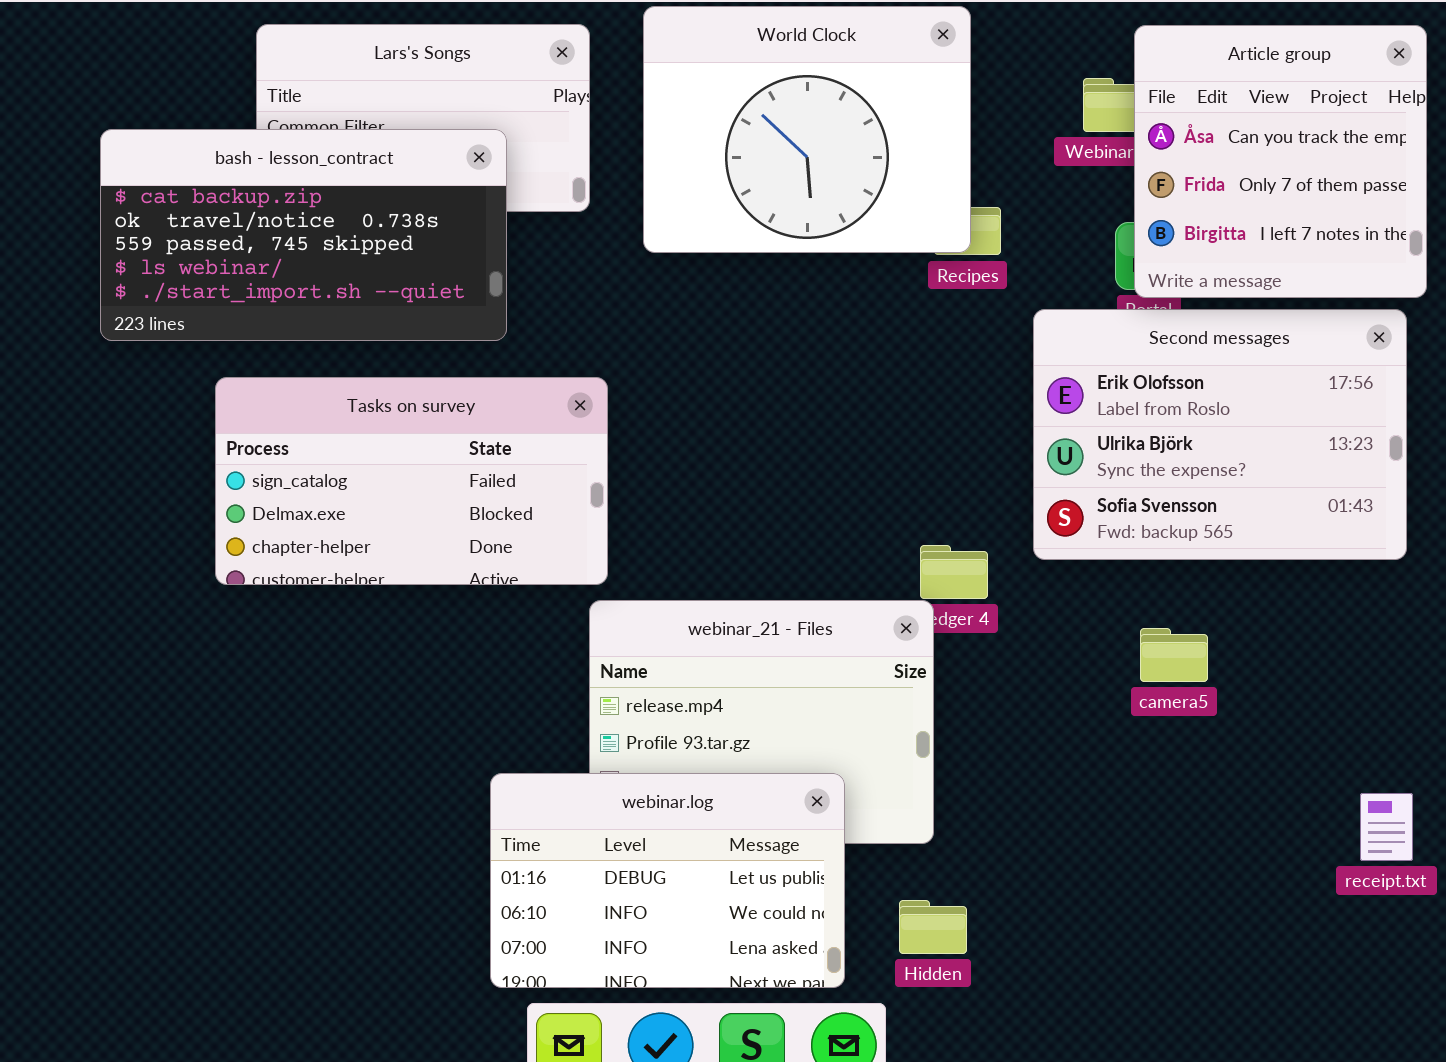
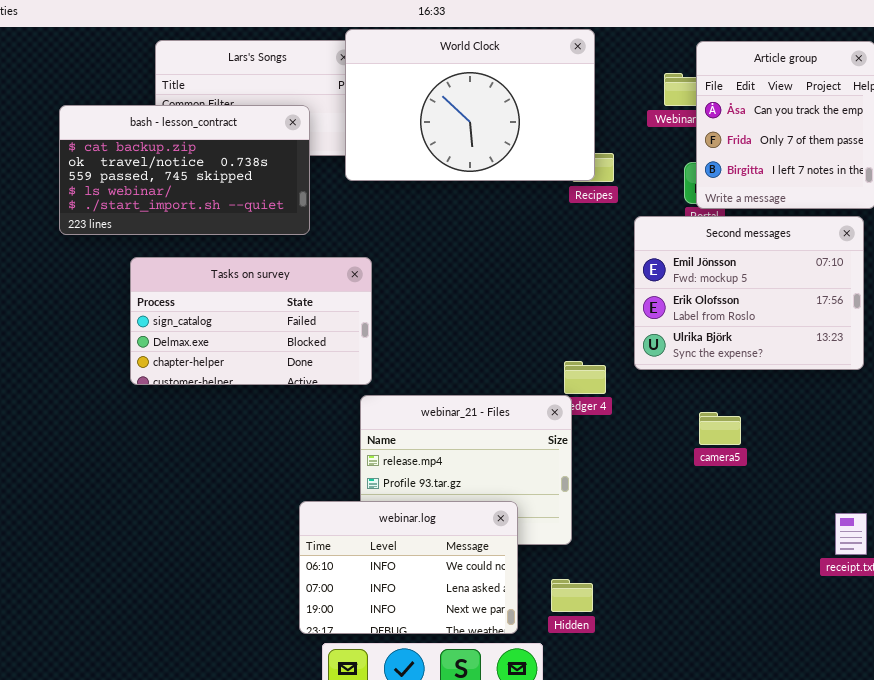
World Clock: [643,6,971,253] -> [345,29,595,181], resized
Second messages: [1033,309,1407,560] -> [634,216,864,370], scrolled up 1 row
webinar.log: [490,773,845,988] -> [299,501,518,634], scrolled down 1 row

